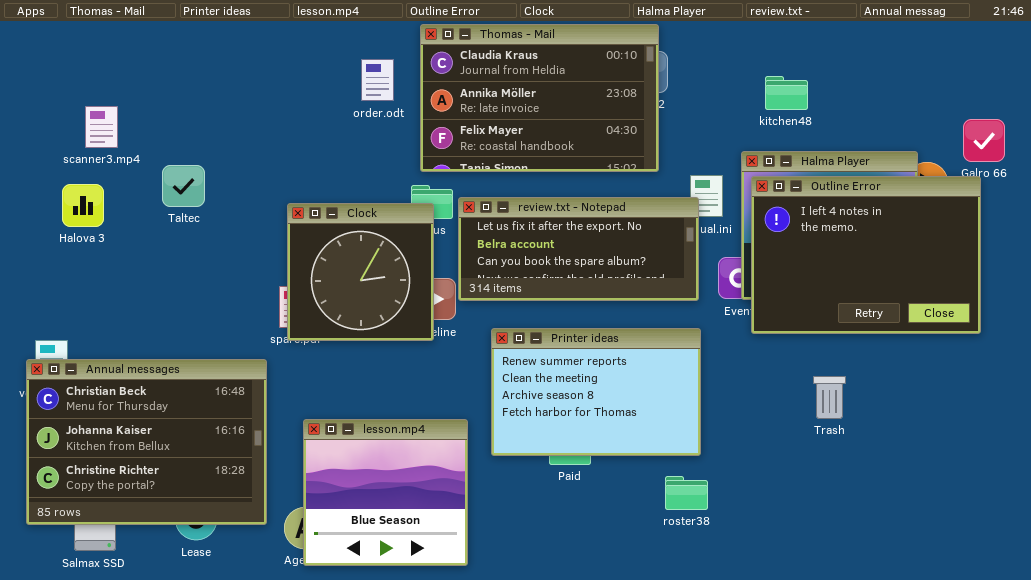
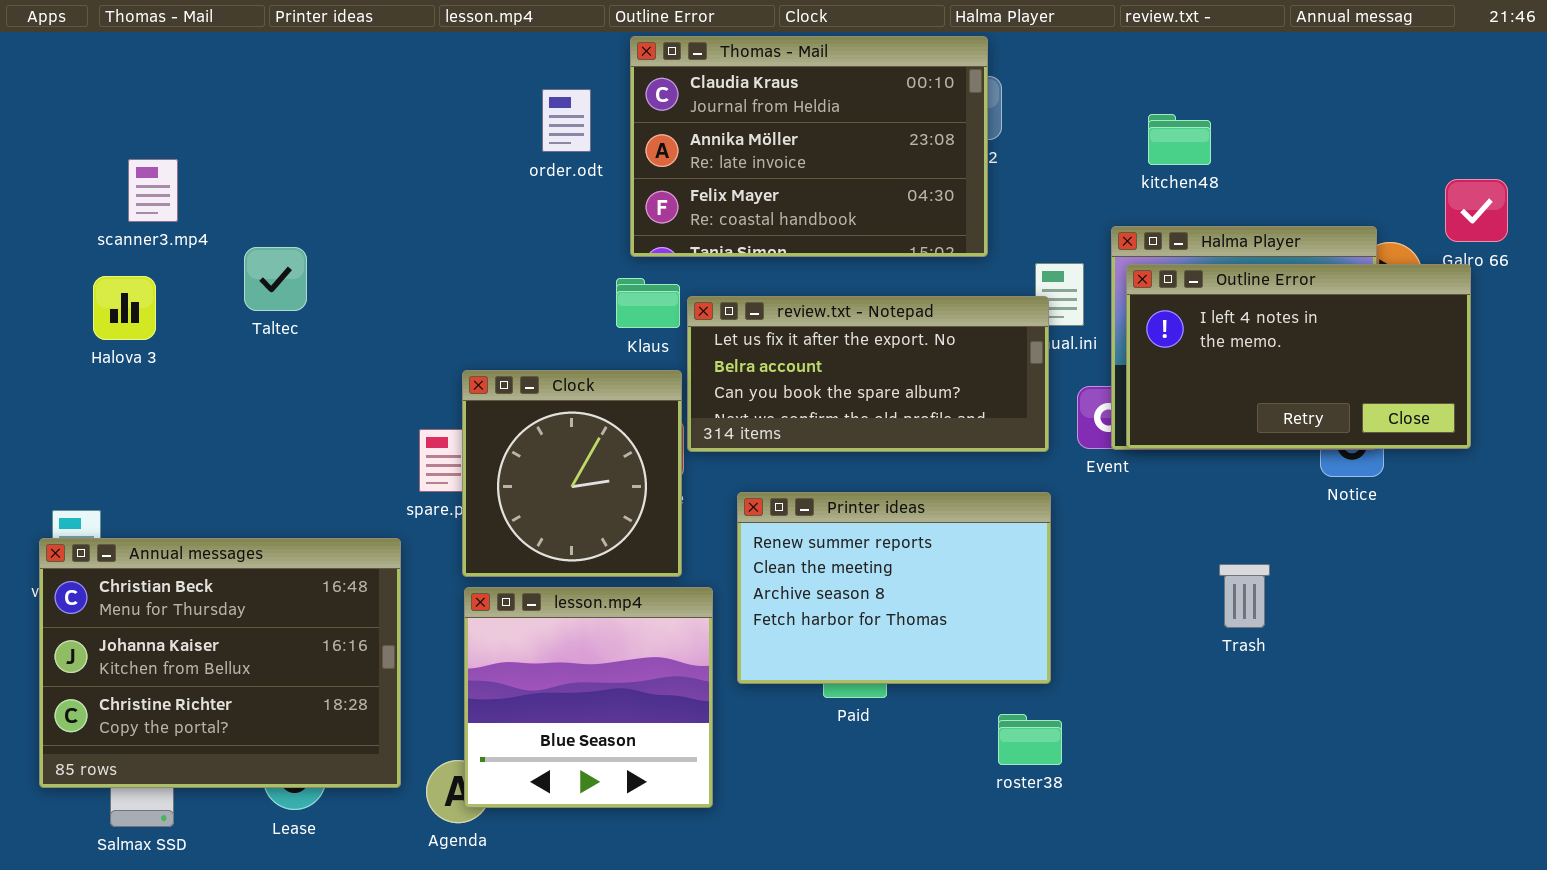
Outline Error: [751,176,981,334] -> [1126,264,1471,449], resized
Clock: [287,203,434,341] -> [462,370,682,577], moved
lesson.mp4: [303,419,468,566] -> [464,587,713,808], moved

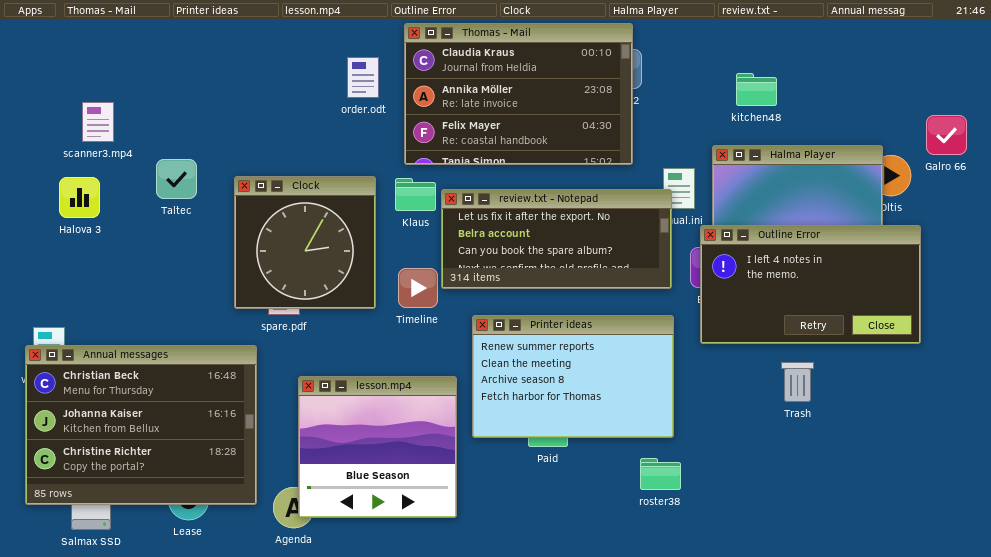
Outline Error: [1126,264,1471,449] -> [700,225,921,344], moved
Clock: [462,370,682,577] -> [234,176,376,309], moved

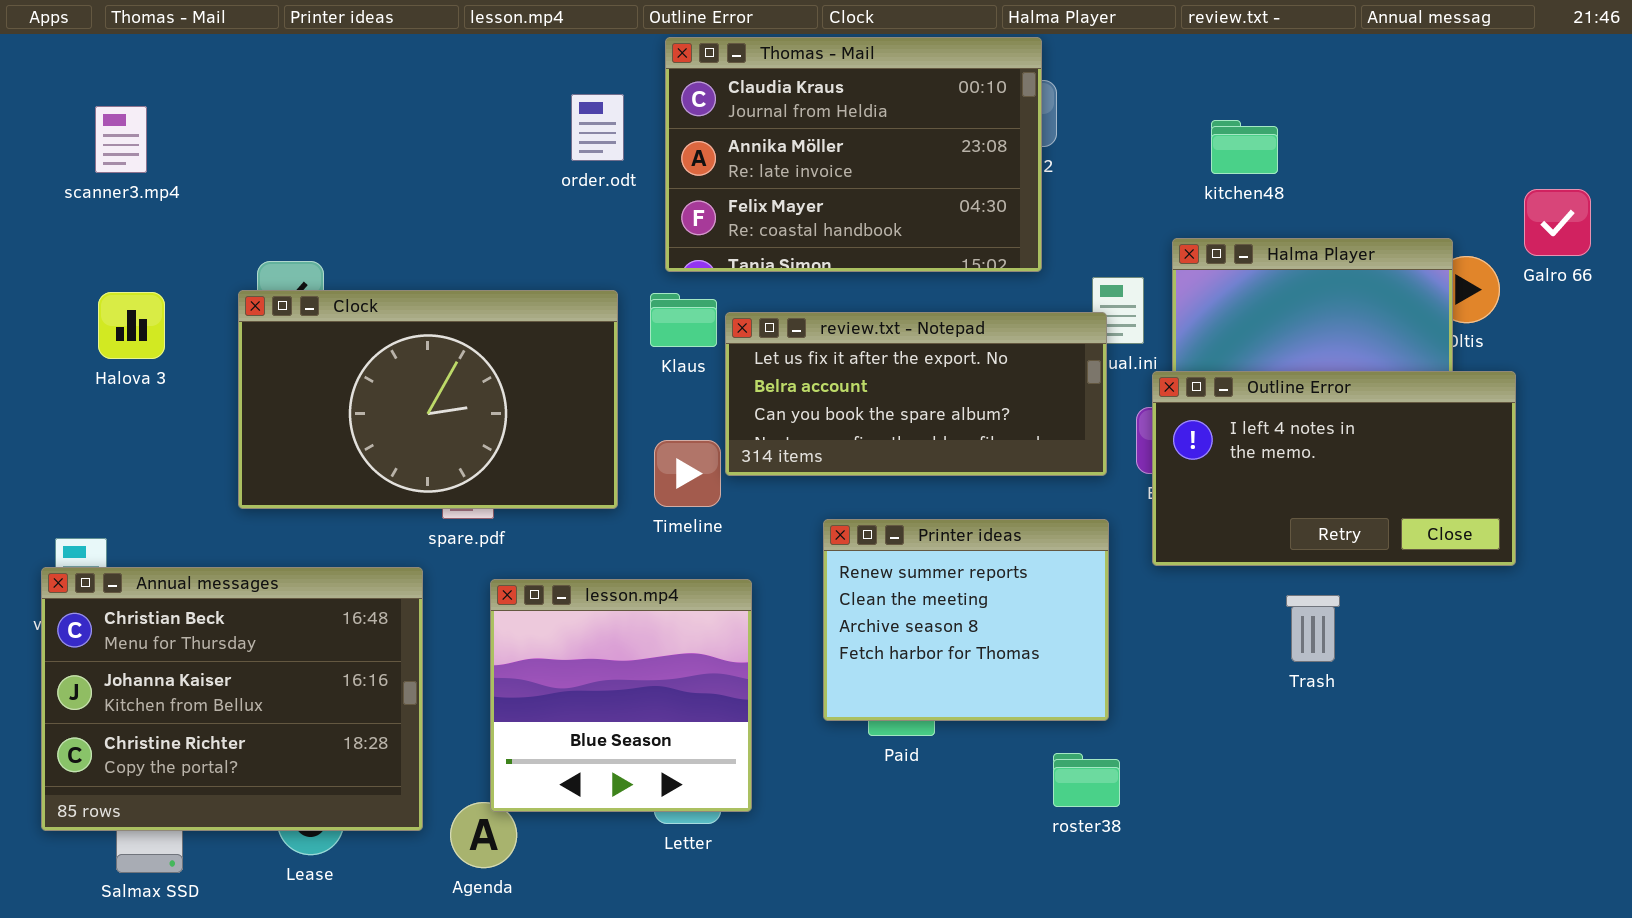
scanner3.mp4: [82,102,114,142] -> [95,106,147,173], moved
Clock: [234,176,376,309] -> [238,290,618,509], resized
Printer ideas: [472,315,674,438] -> [823,519,1109,721], resized
lesson.mp4: [298,376,457,518] -> [490,579,752,812], moved

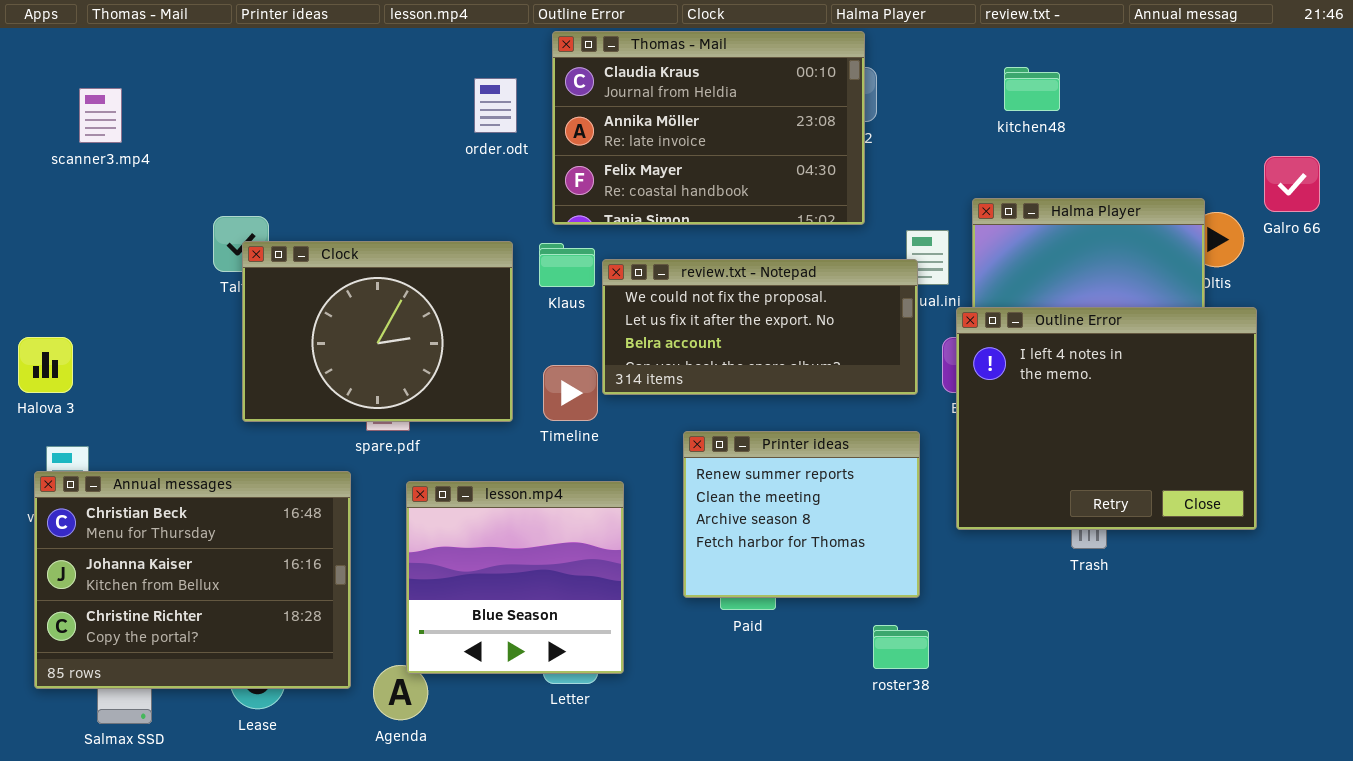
kitchen48: [1211,120,1278,174] -> [1004,67,1060,111], moved
Clock: [238,290,618,509] -> [242,241,513,422], resized
Halova 3: [98,292,165,359] -> [18,337,73,393], moved
review.txt - Notepad: [725,312,1107,476] -> [602,259,918,395], scrolled up 1 row
Outline Error: [1152,371,1516,566] -> [956,307,1257,530], resized

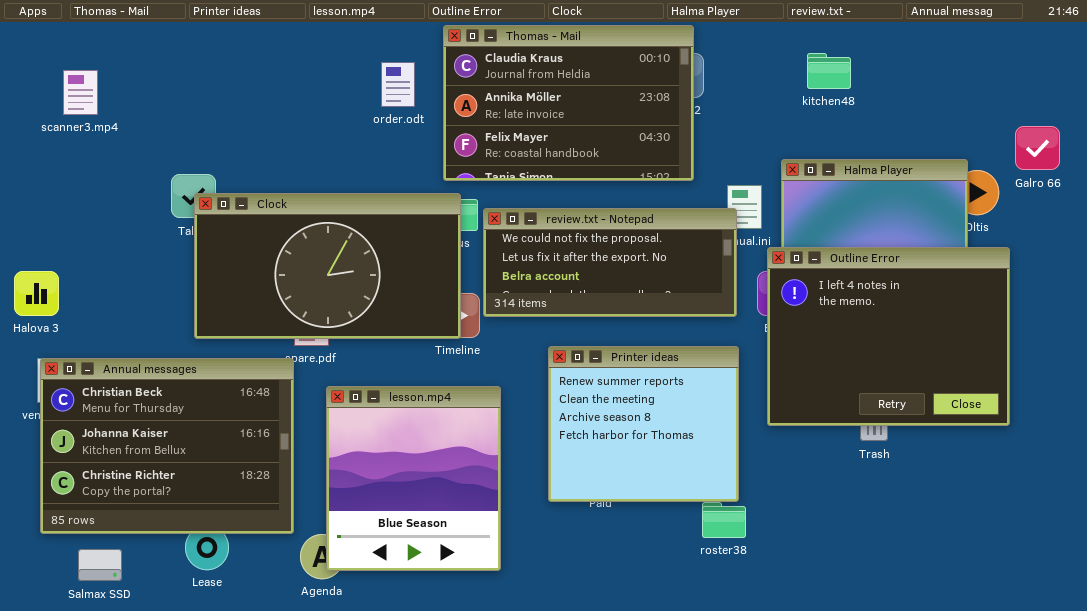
Clock: [242,241,513,422] -> [194,193,461,339], resized
Printer ideas: [683,431,920,598] -> [548,346,739,502], resized
Annual messages: [34,471,351,689] -> [40,358,294,534], moved
lesson.mp4: [406,481,624,674] -> [326,386,501,571], resized

